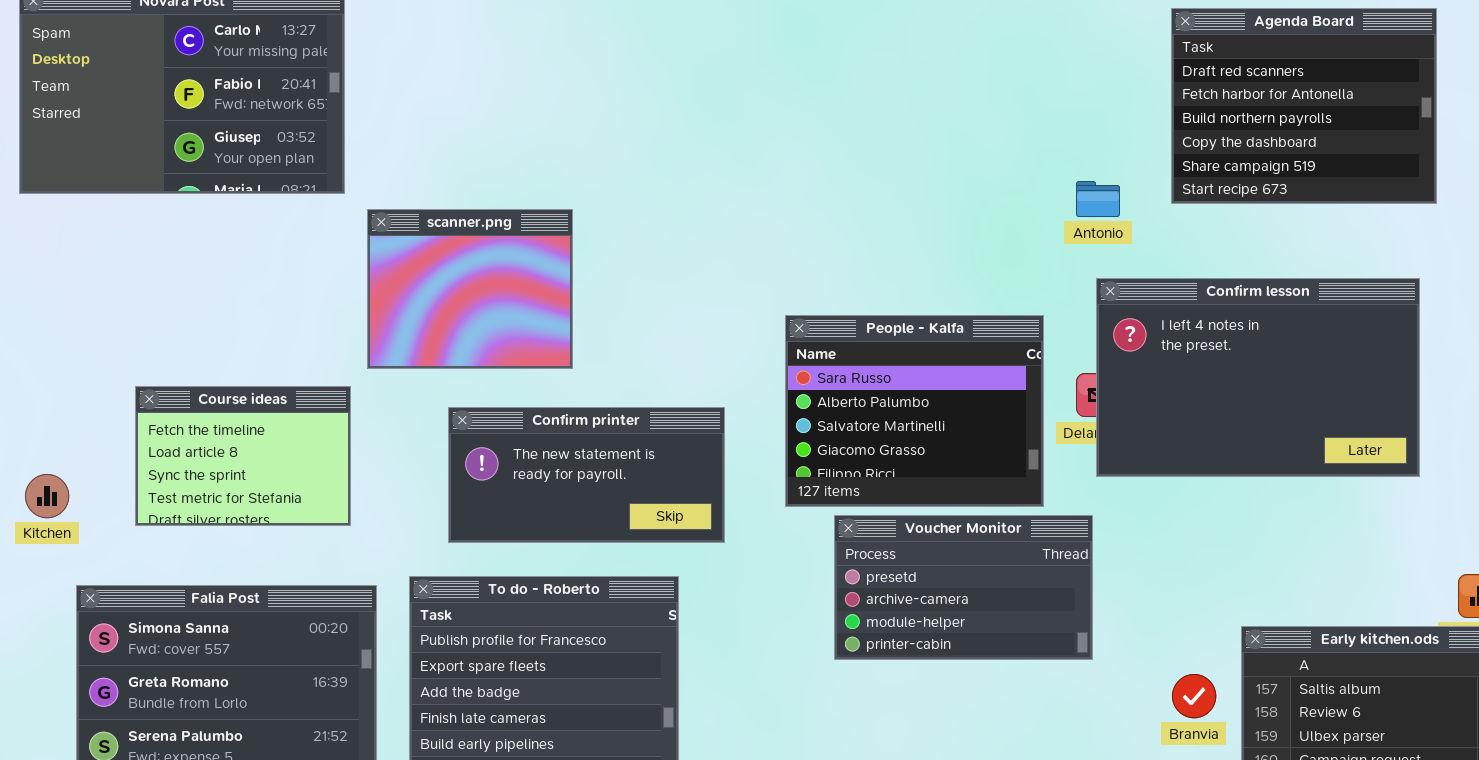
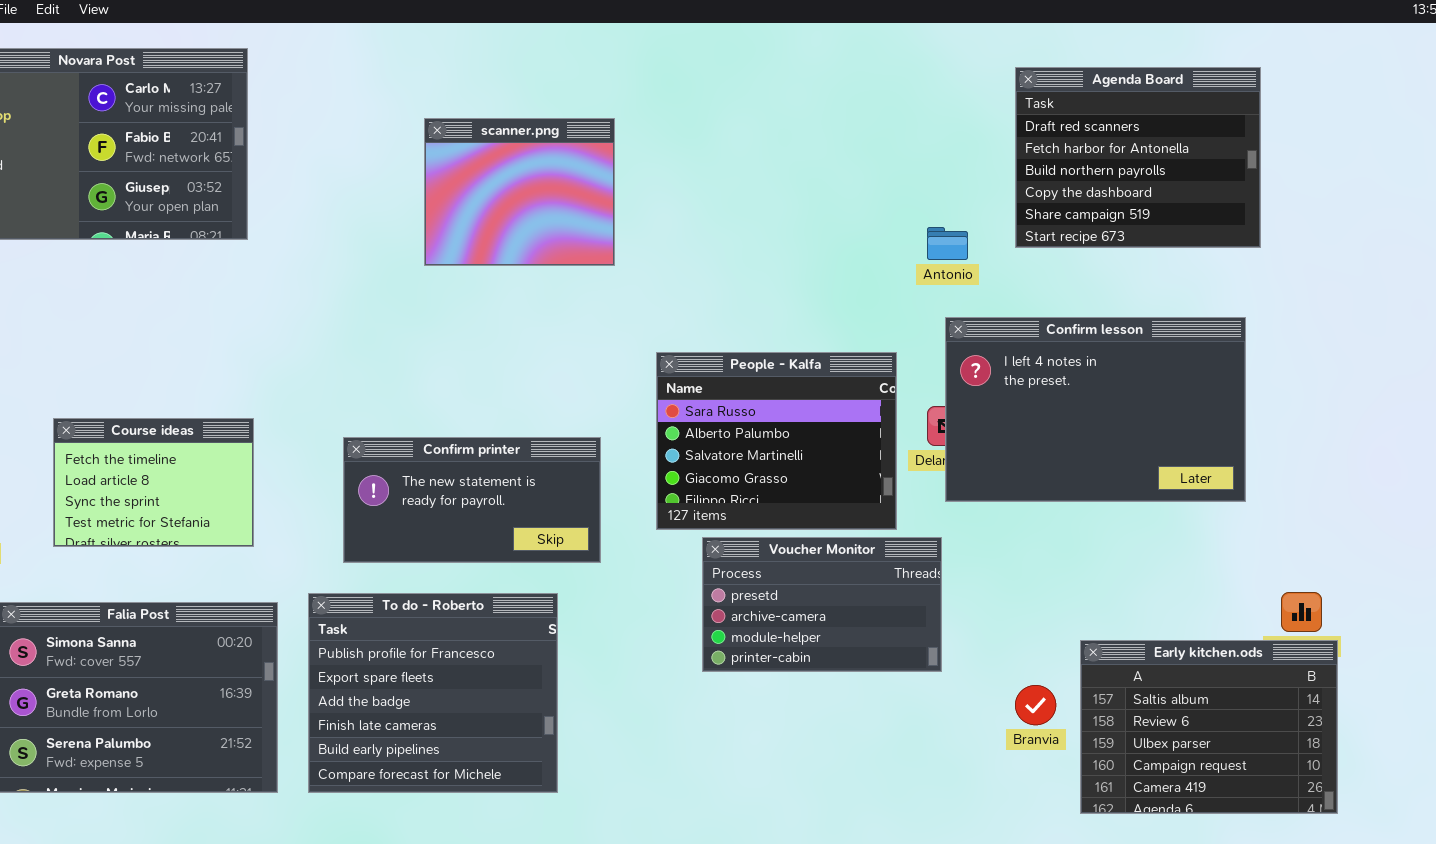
scanner.png: [367,209,573,369] -> [424,118,615,266], moved

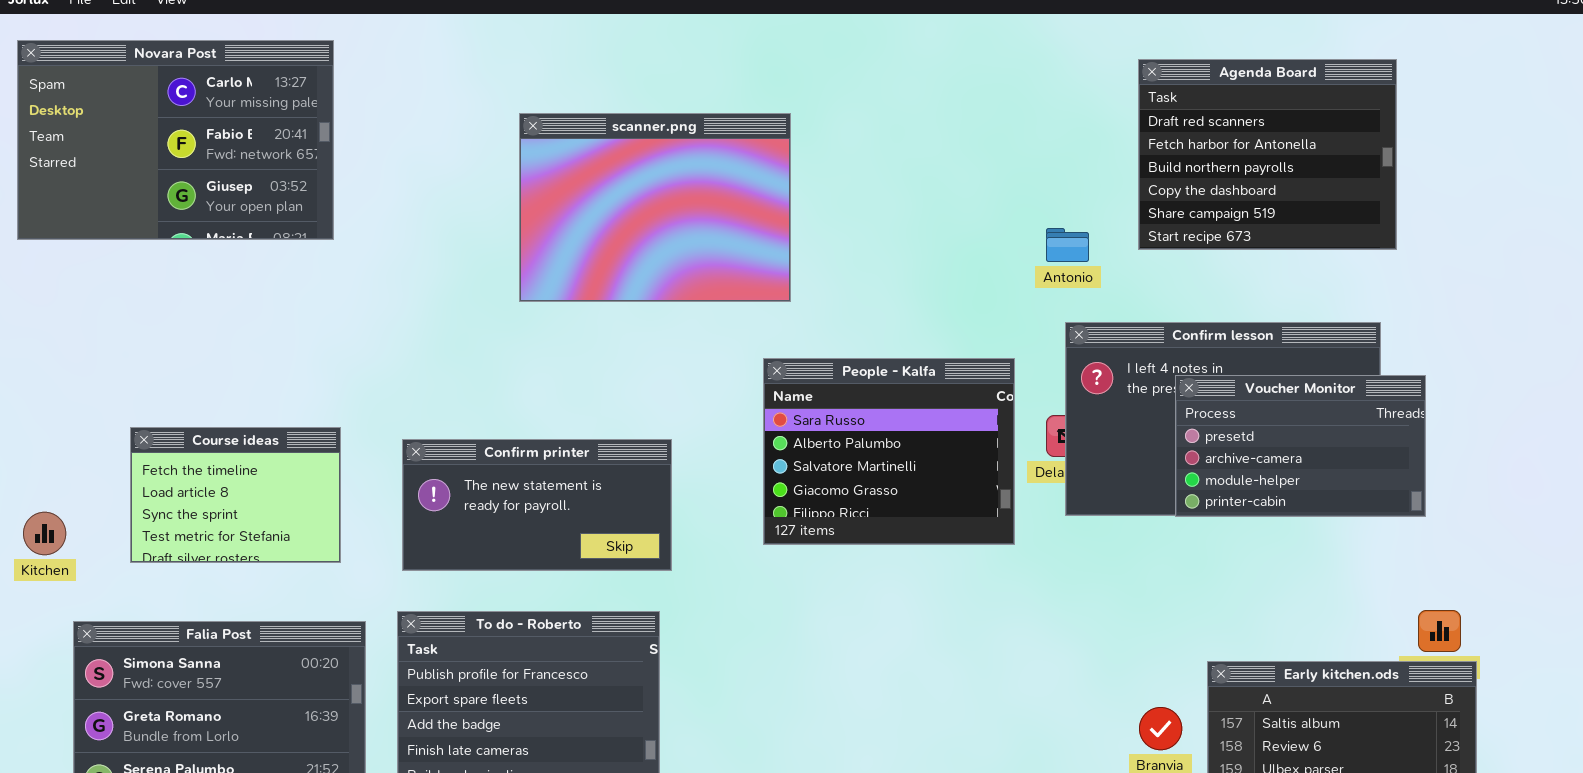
scanner.png: [424,118,615,266] -> [519,113,791,302], resized
Confirm printer: [343,437,601,563] -> [402,439,672,571], moved
Voucher Monitor: [702,537,942,672] -> [1175,375,1426,517], moved

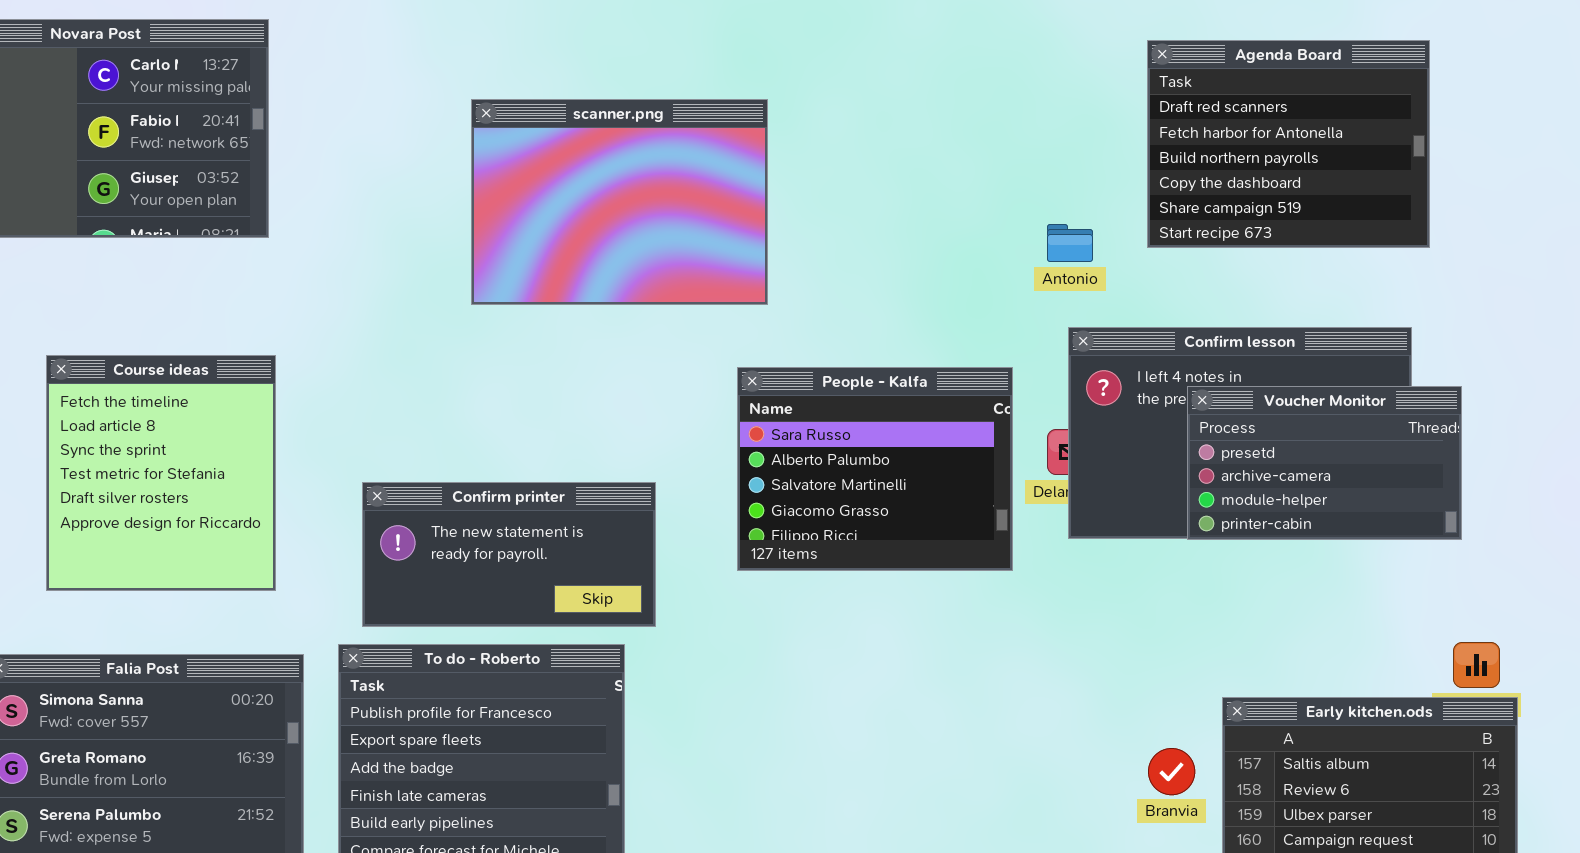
Course ideas: [130,427,341,563] -> [46,355,276,591], resized
Confirm printer: [402,439,672,571] -> [362,482,656,627], moved

